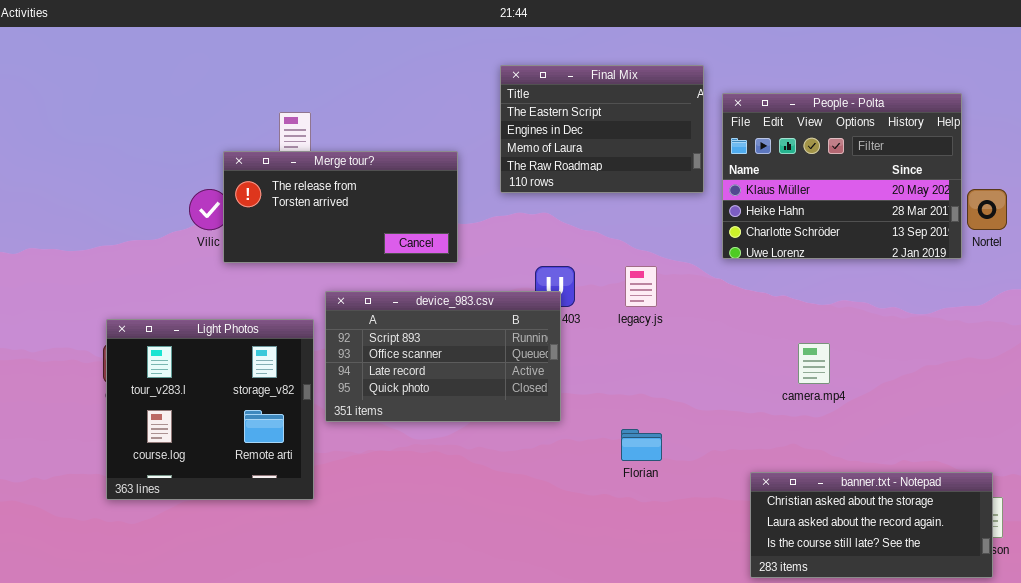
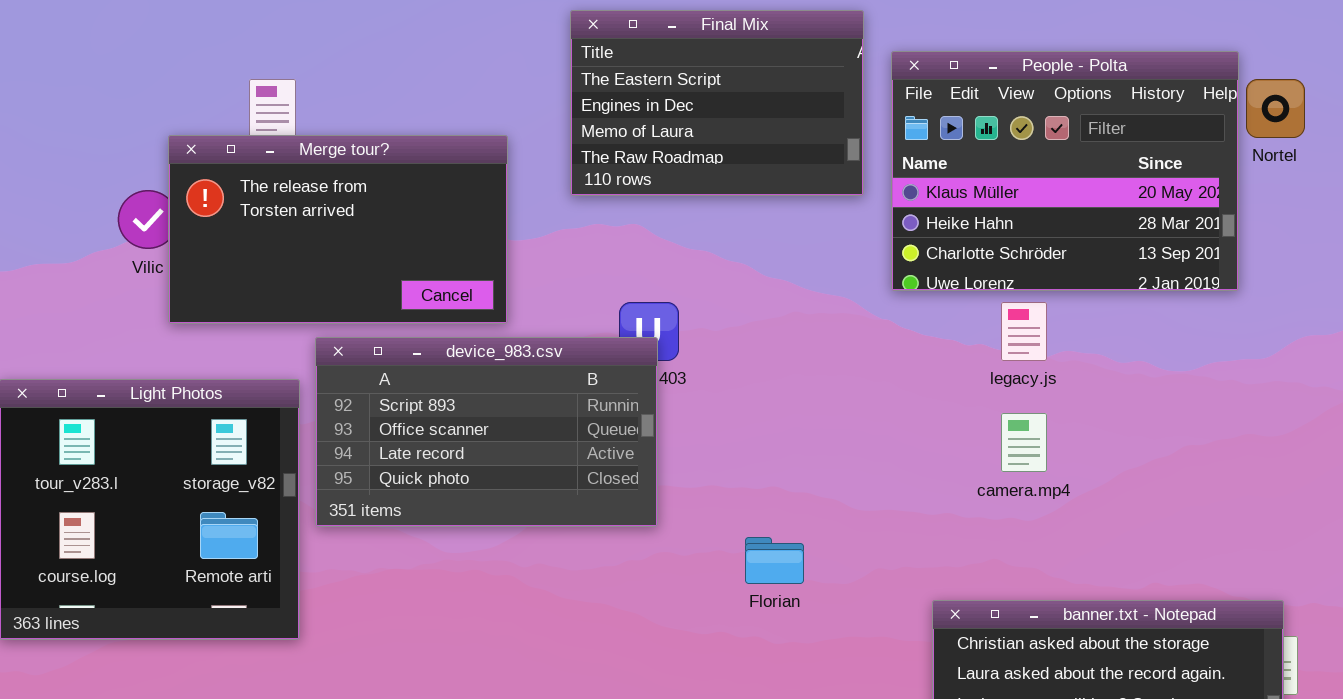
Merge tour?: [223,151,458,263] -> [168,135,508,324], resized
Nortel: [967,189,1007,230] -> [1246,79,1305,138], moved
legacy.js: [625,266,657,307] -> [1001,302,1047,361], moved

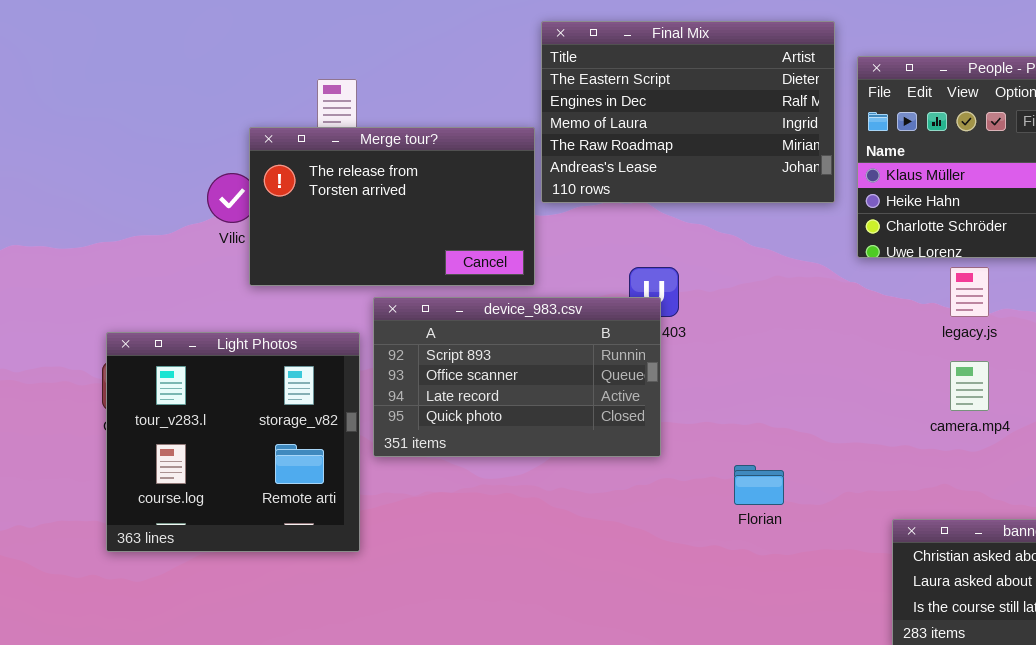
Final Mix: [570,10,864,196] -> [541,21,835,203], resized

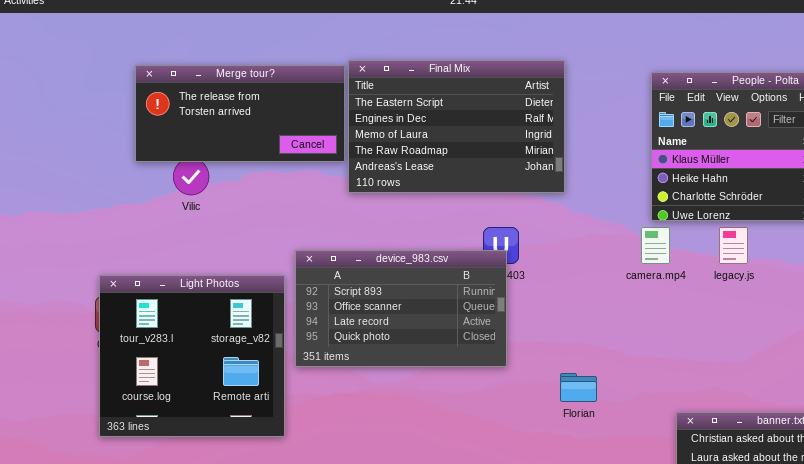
Final Mix: [541,21,835,203] -> [348,60,565,193], moved
Merge tour?: [249,127,535,286] -> [135,65,345,162], moved, resized
camera.mp4: [950,361,989,411] -> [641,227,670,264], moved

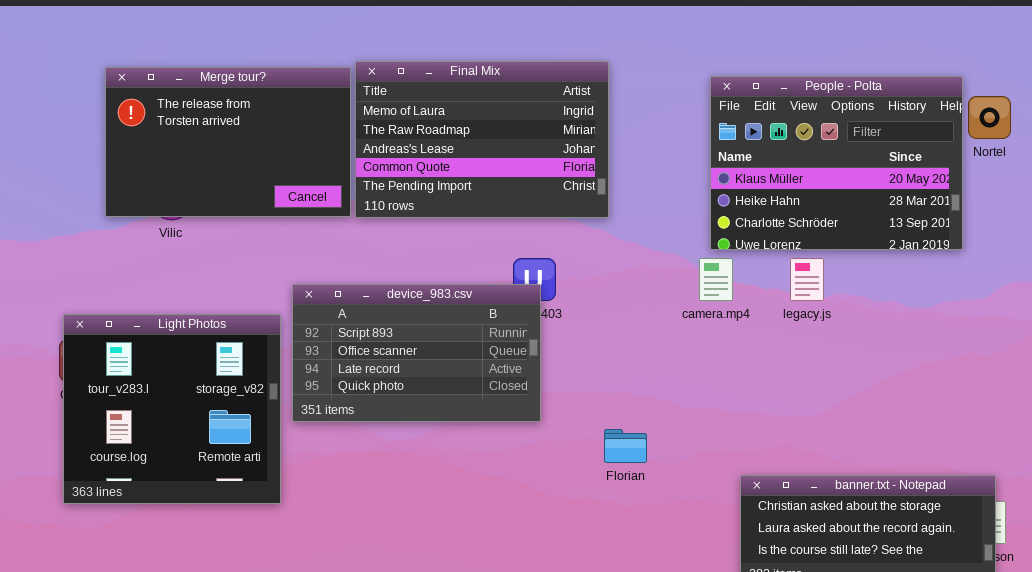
Final Mix: [348,60,565,193] -> [355,61,609,218], scrolled down 2 rows
Merge tour?: [135,65,345,162] -> [105,67,351,217], resized

